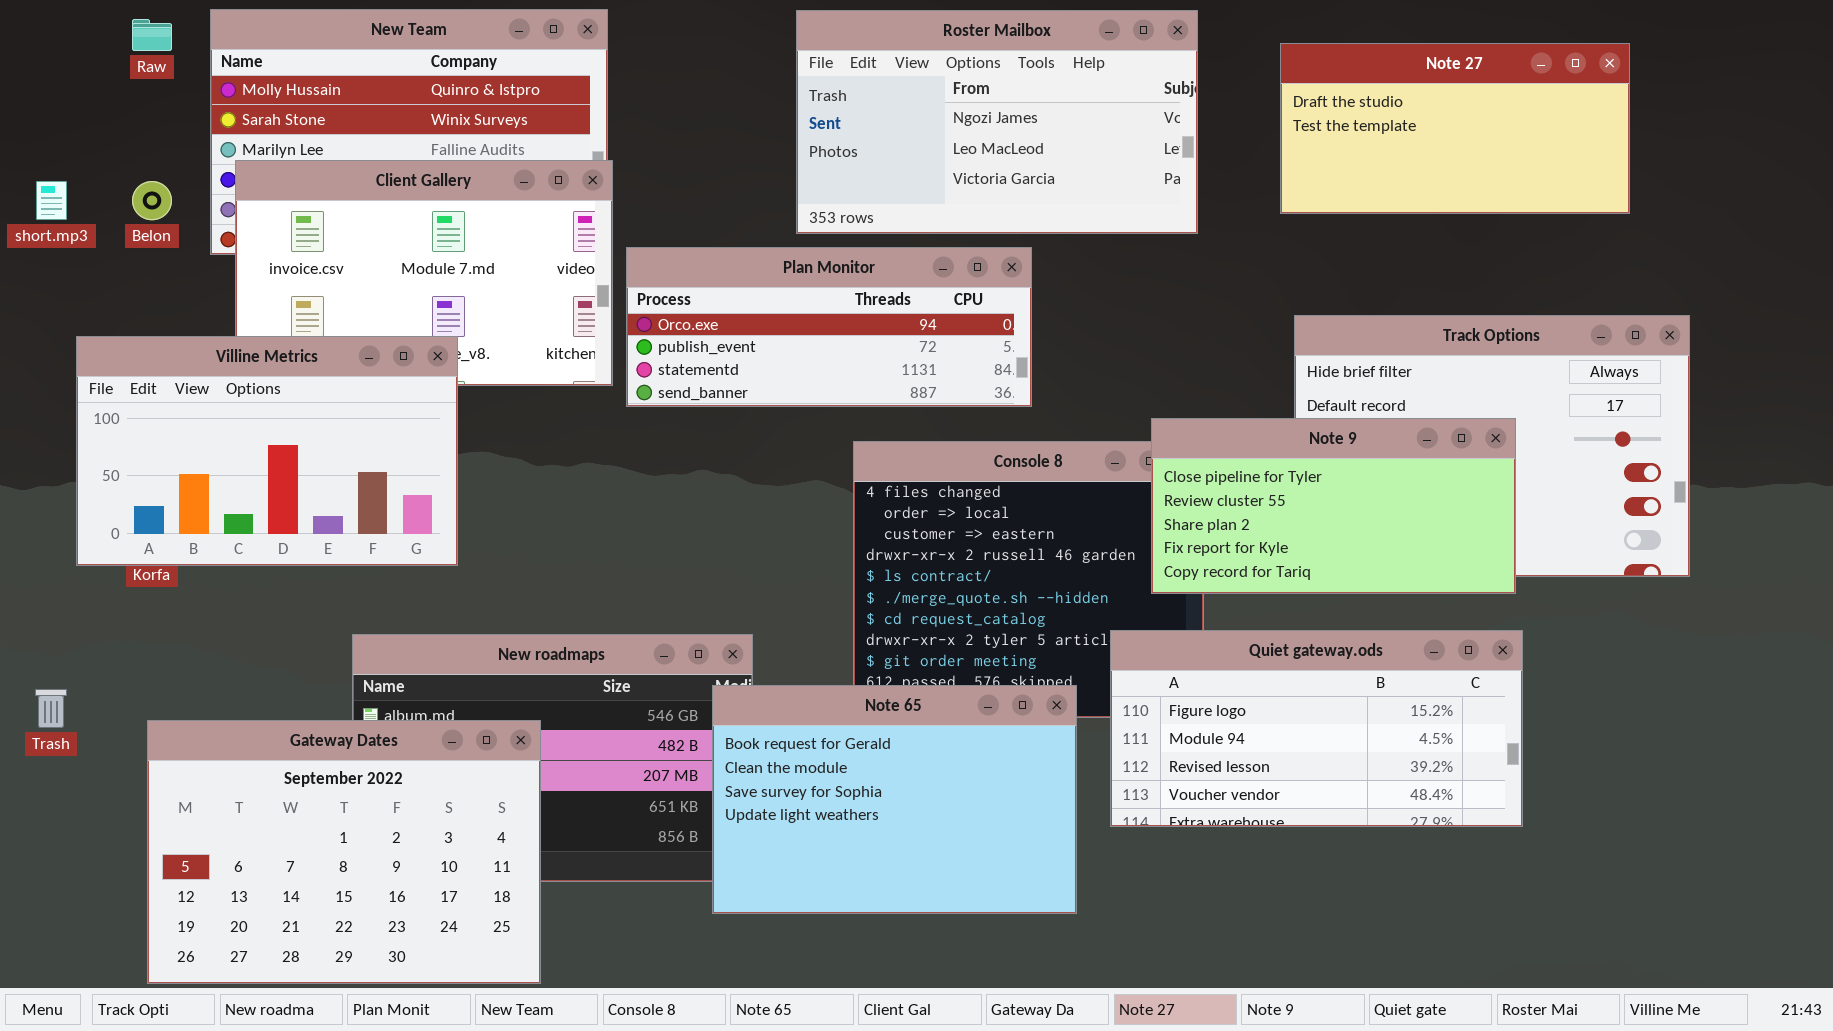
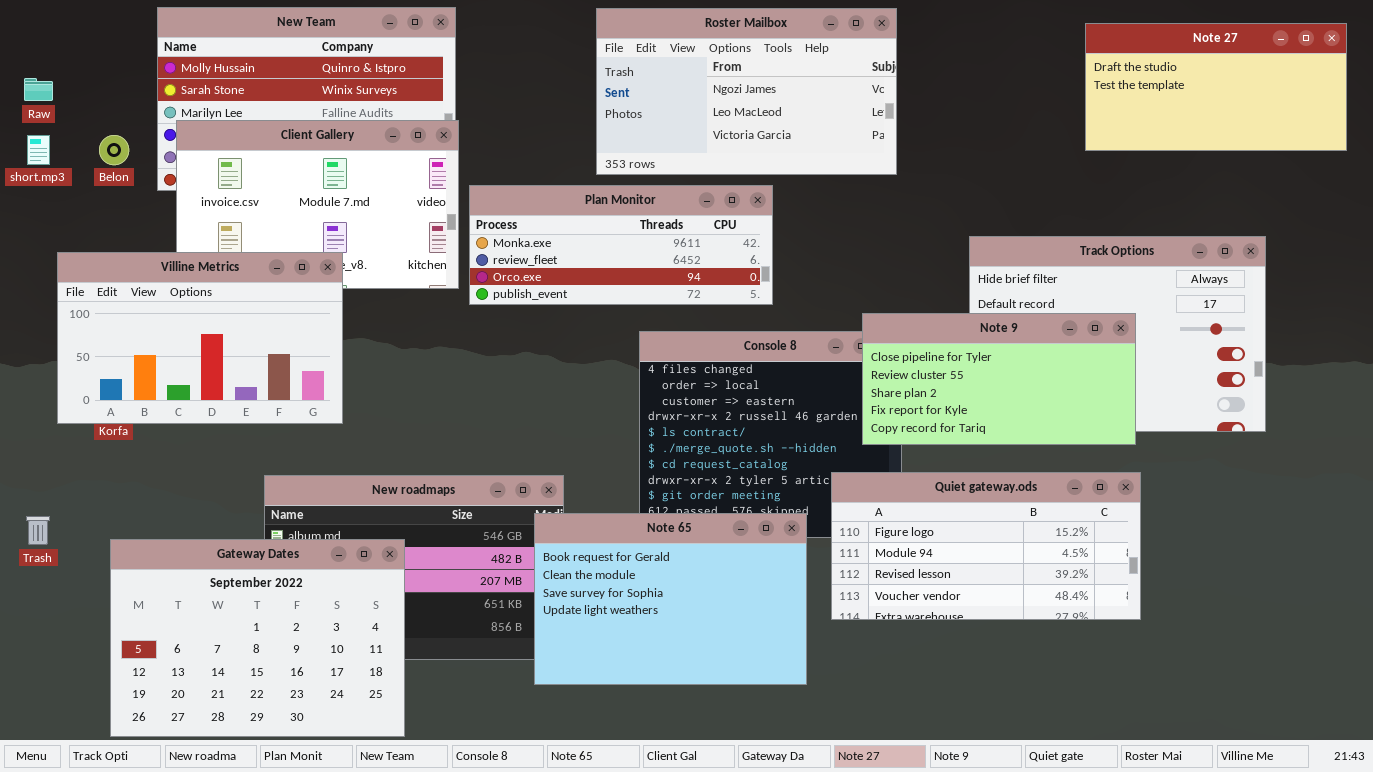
Raw: [132,19,172,51] -> [24,78,53,101], moved
Note 27: [1280,43,1630,214] -> [1085,23,1347,151], moved
Plan Monitor: [626,247,1032,407] -> [469,185,773,305], scrolled up 2 rows

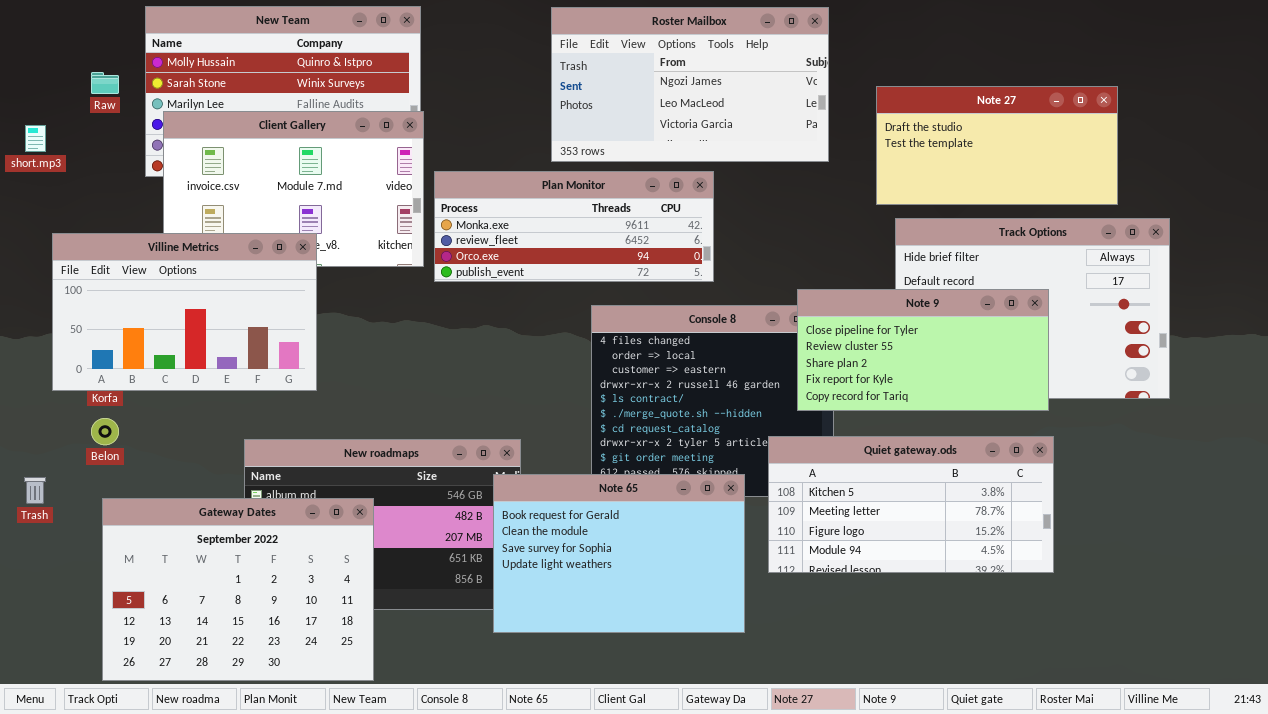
Note 27: [1085,23,1347,151] -> [876,86,1118,205], moved
Raw: [24,78,53,101] -> [91,72,119,94], moved
Belon: [99,135,129,165] -> [91,418,119,445], moved
Quiet gateway.ods: [831,472,1141,620] -> [768,436,1054,573], scrolled up 2 rows

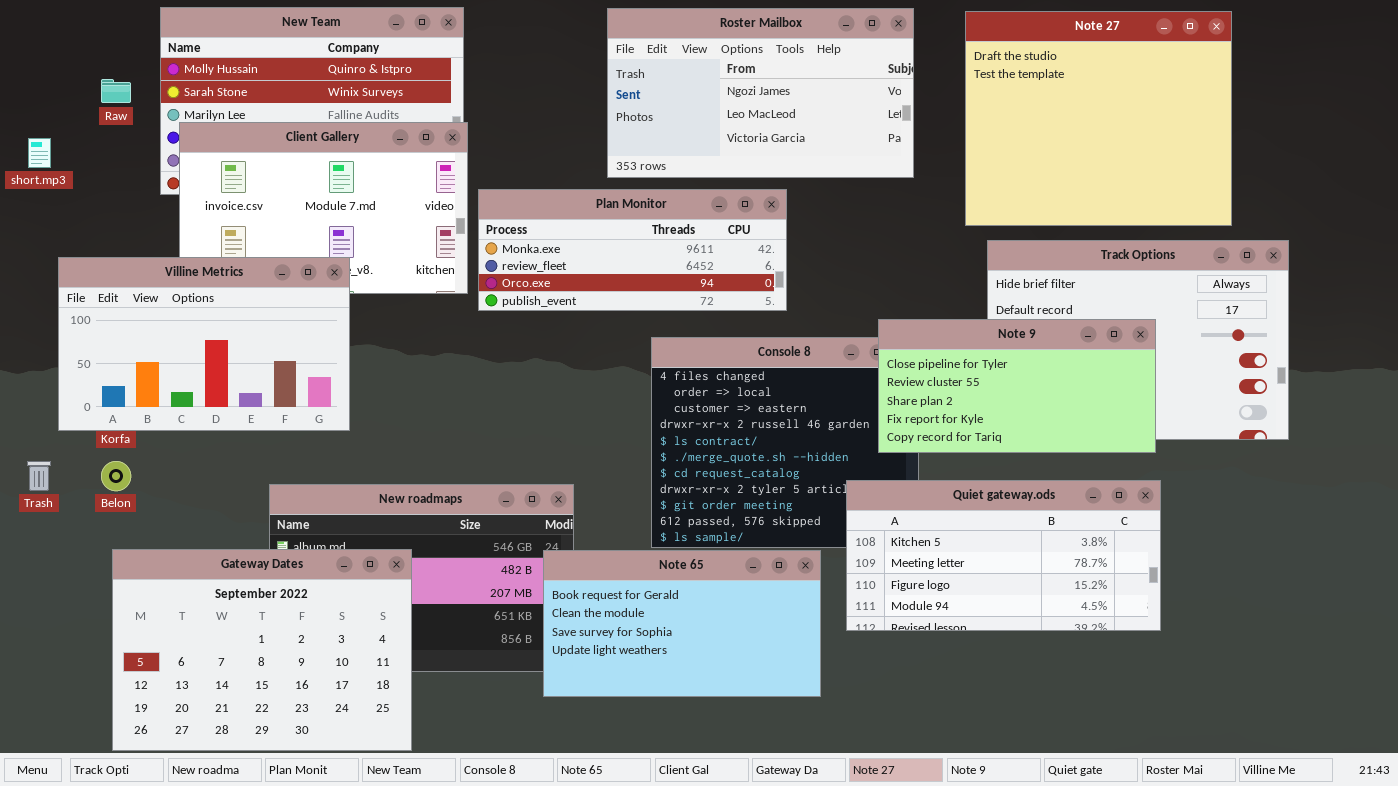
Note 27: [876,86,1118,205] -> [965,11,1232,226], resized
Note 65: [493,474,745,633] -> [543,550,821,697], resized
Trash: [24,477,46,504] -> [27,461,51,491], moved

